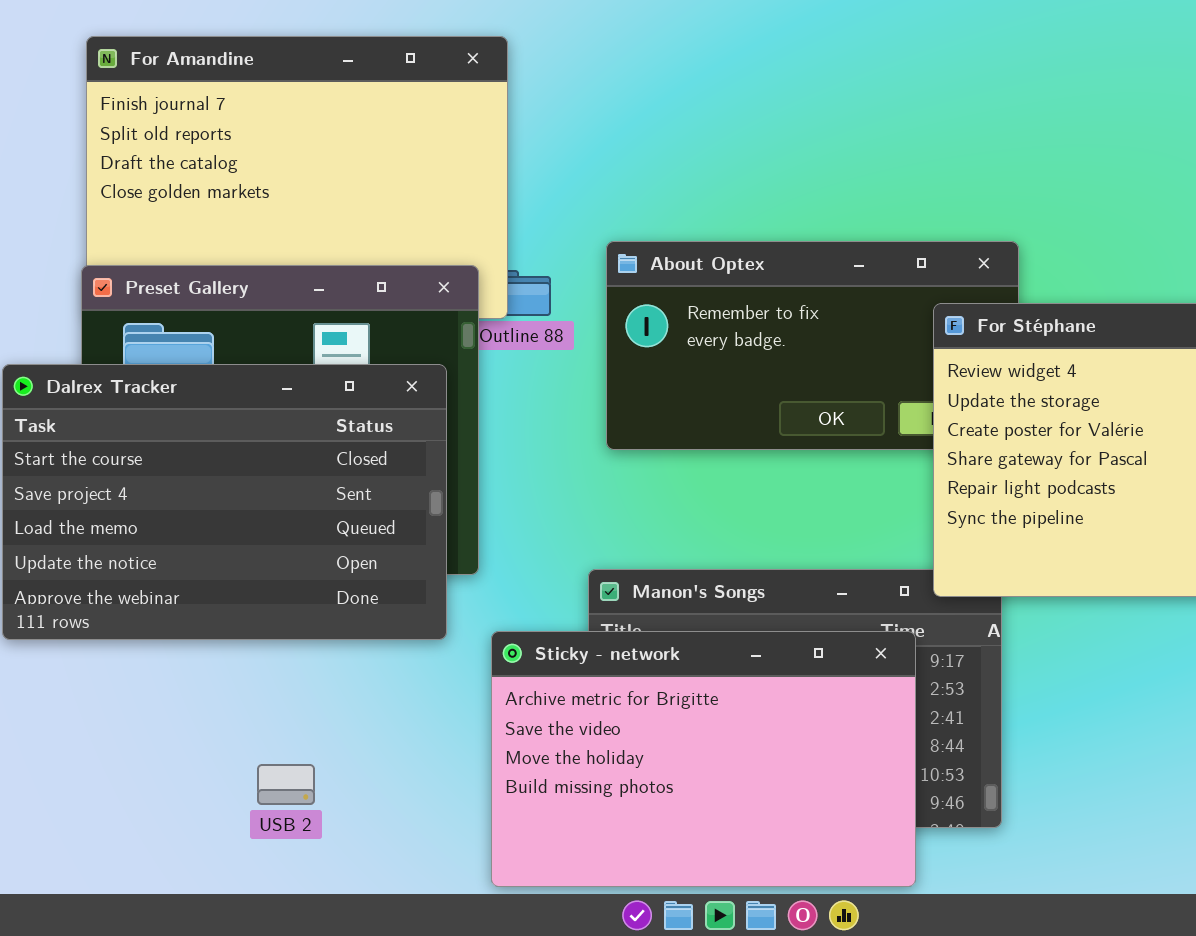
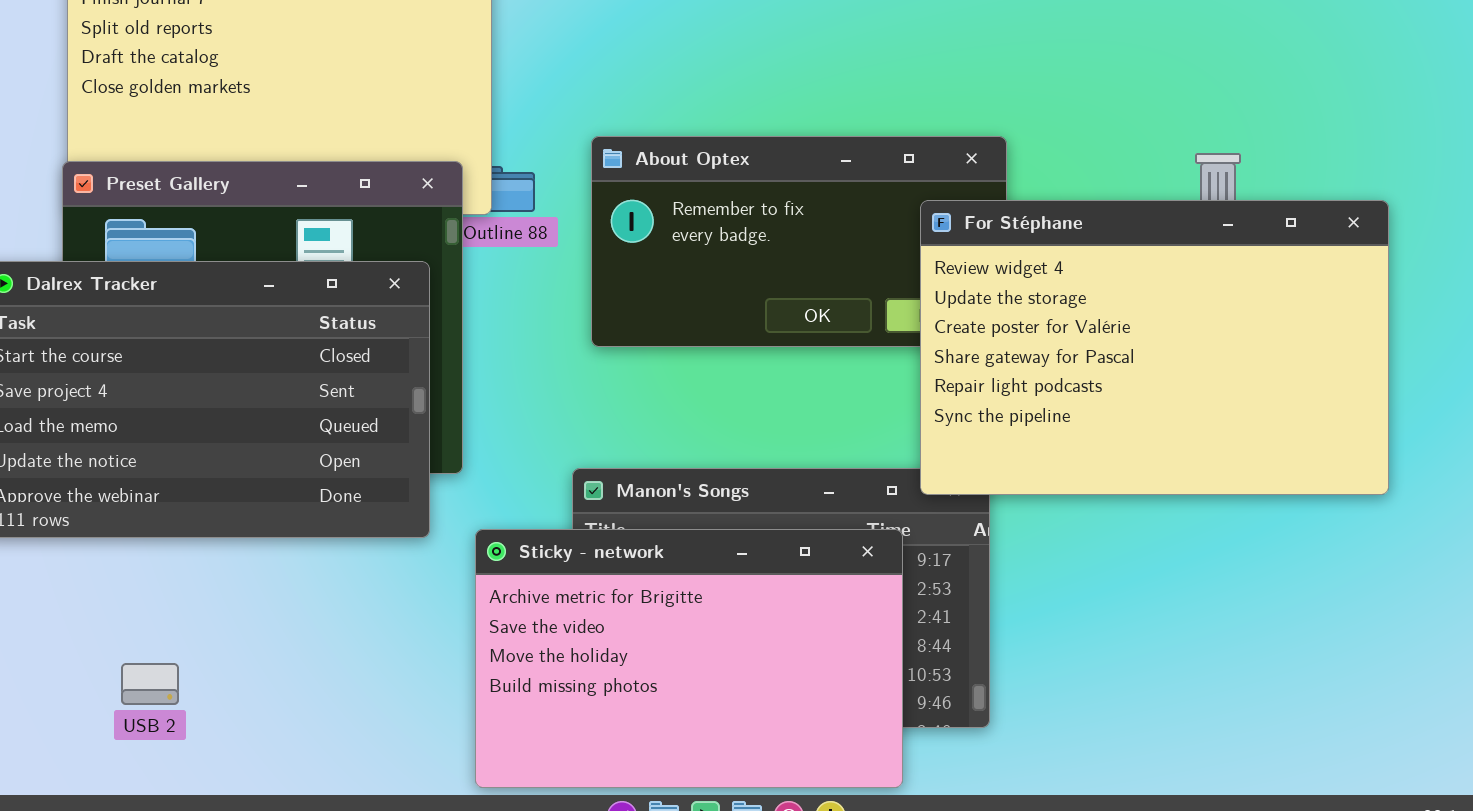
USB 2: [257,764,315,805] -> [121,663,179,705], moved

